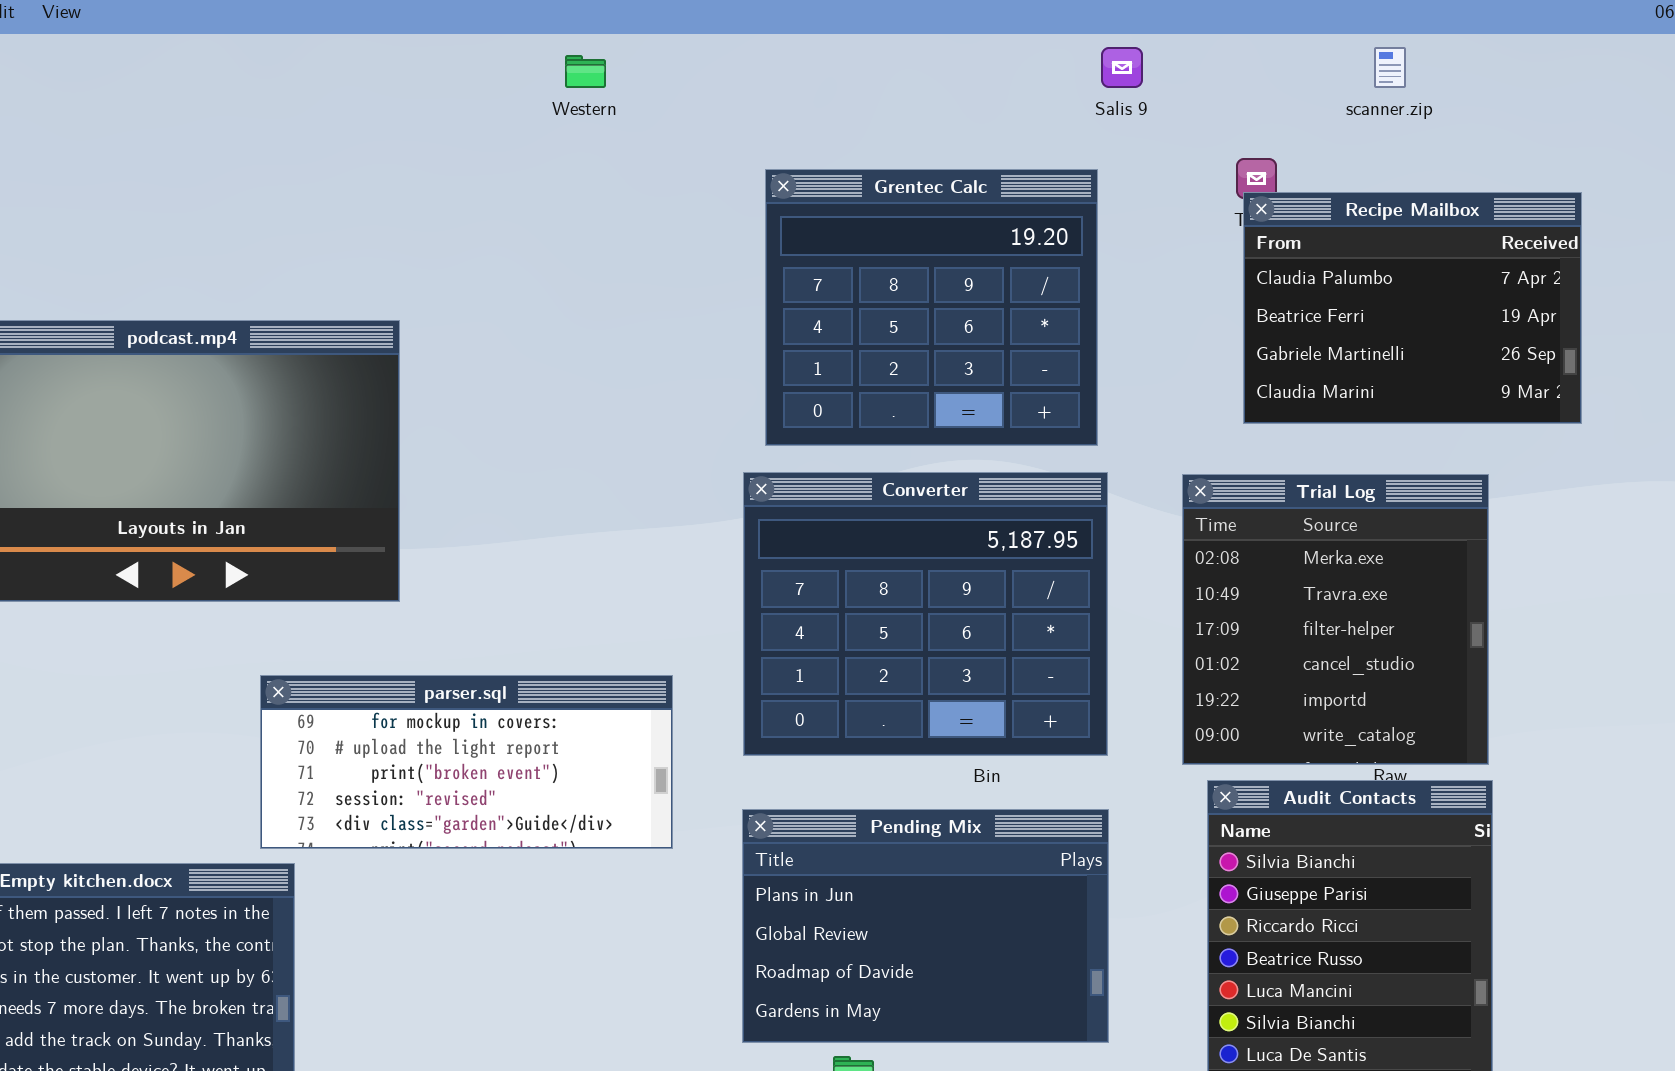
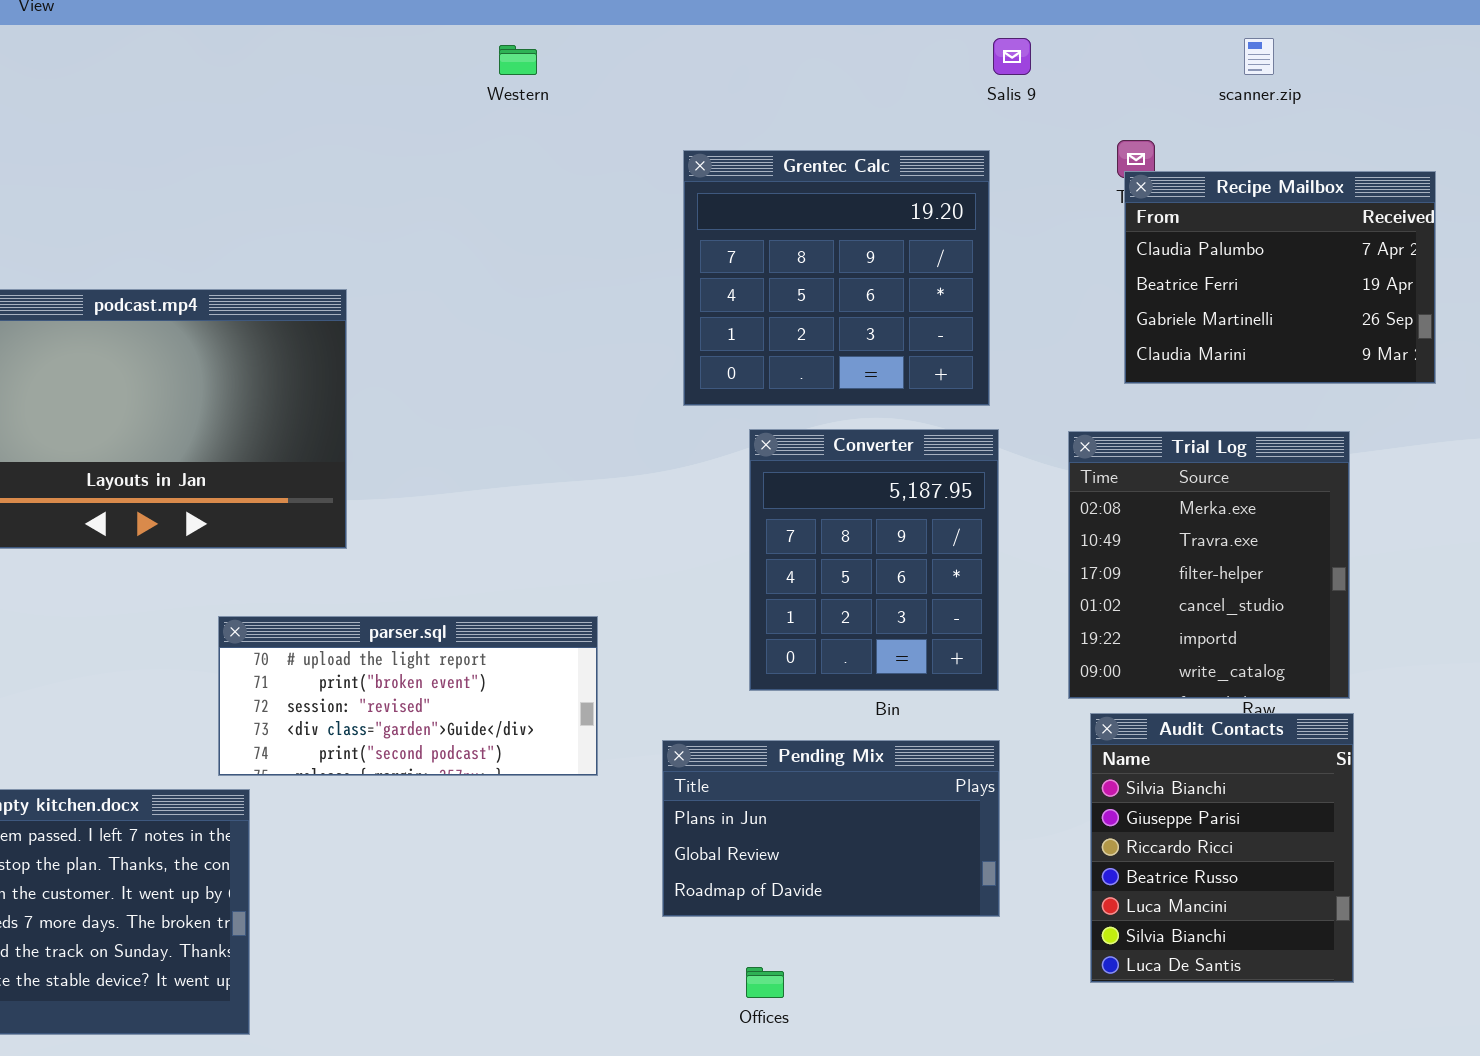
Converter: [743,472,1108,756] -> [749,429,999,691], resized
parser.sql: [260,675,673,849] -> [218,616,598,776], scrolled down 1 row
Pending Mix: [742,809,1109,1043] -> [662,740,1000,917], resized

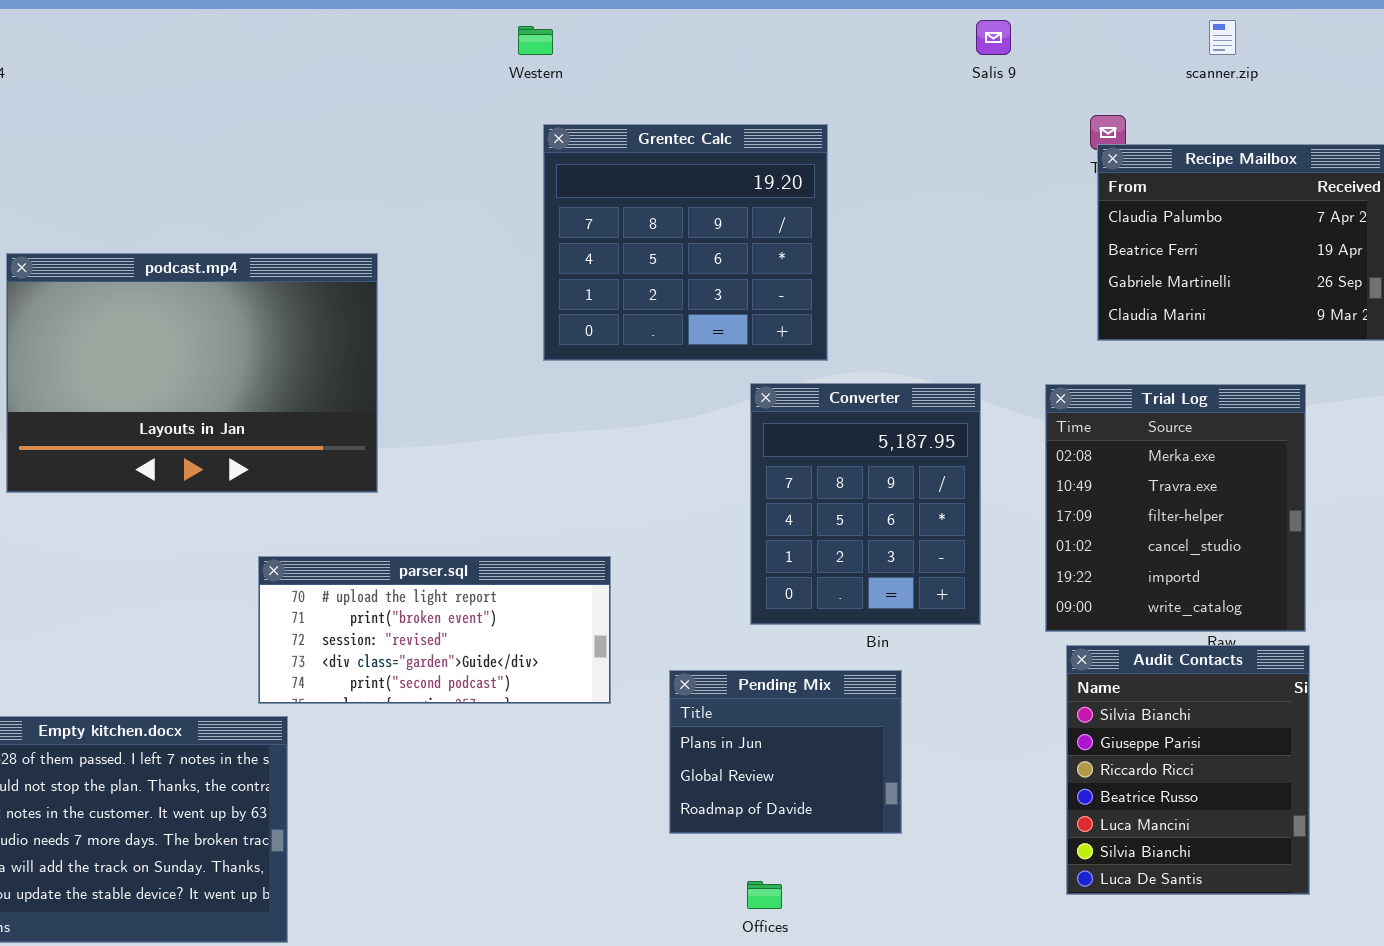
Grentec Calc: [683,150,990,406] -> [543,124,828,361], moved
Pending Mix: [662,740,1000,917] -> [669,670,902,834], resized

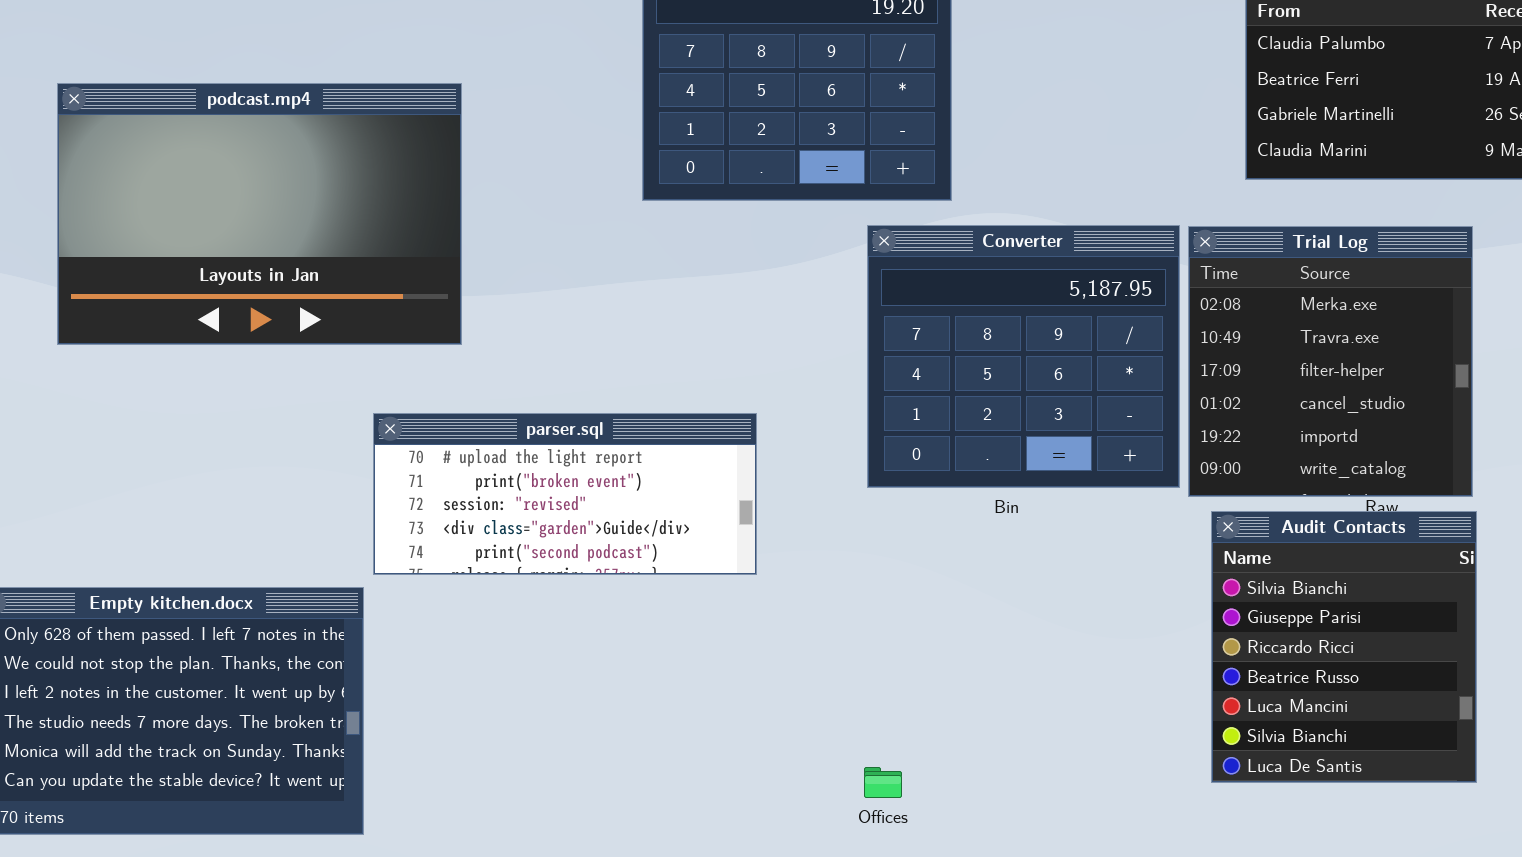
Converter: [750,383,981,625] -> [867,225,1180,488], resized
parser.sql: [258,556,611,704] -> [373,413,757,575], moved
Pending Mix: [669,670,902,834] -> none, closed

